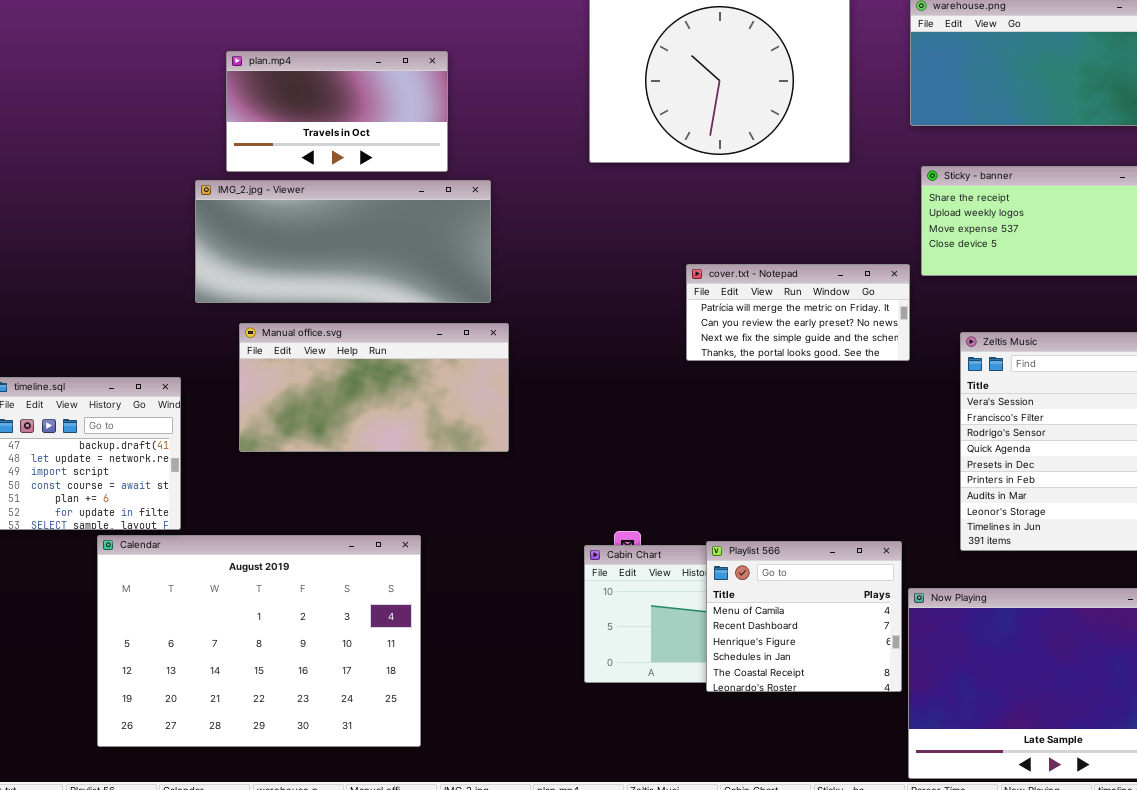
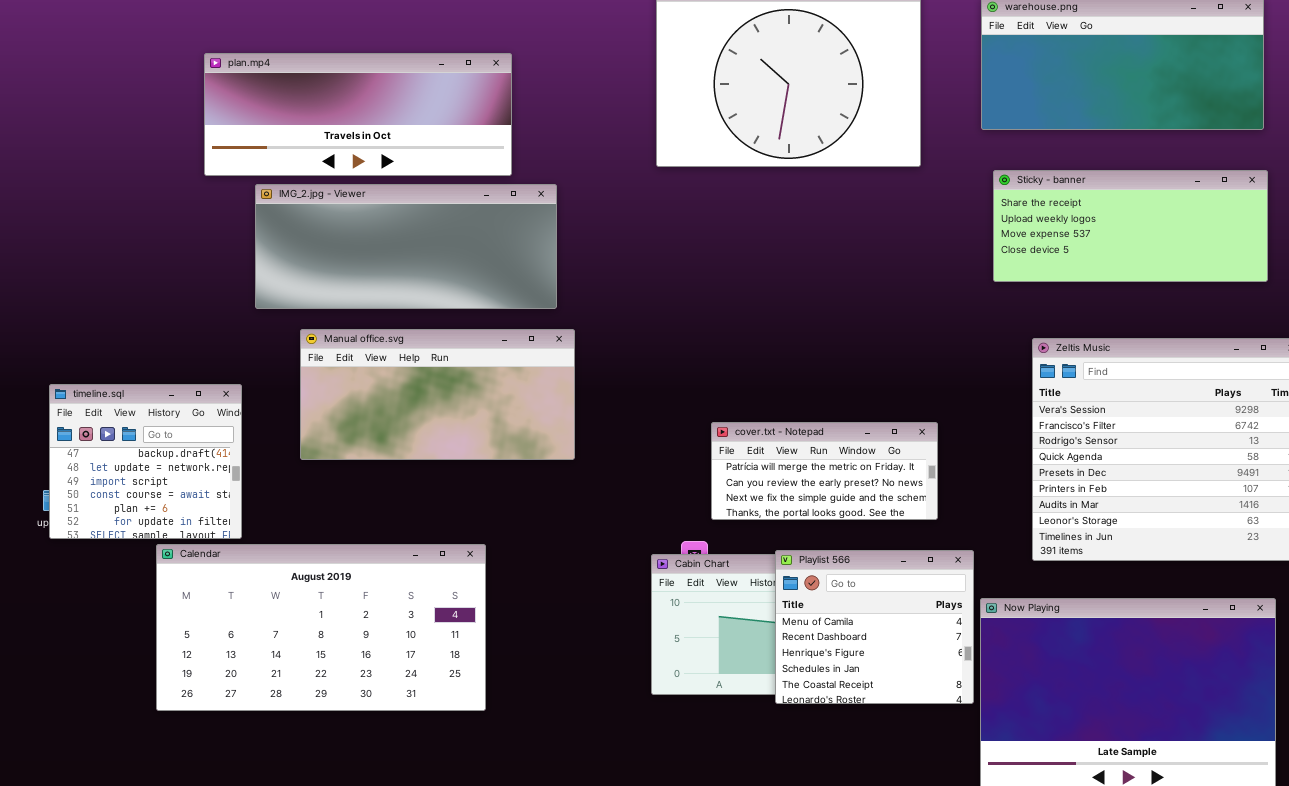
plan.mp4: [226,51,448,172] -> [204,53,512,176], resized
cover.txt - Notepad: [686,264,910,361] -> [711,422,938,520], moved
Calendar: [97,535,421,747] -> [156,544,486,711], resized

